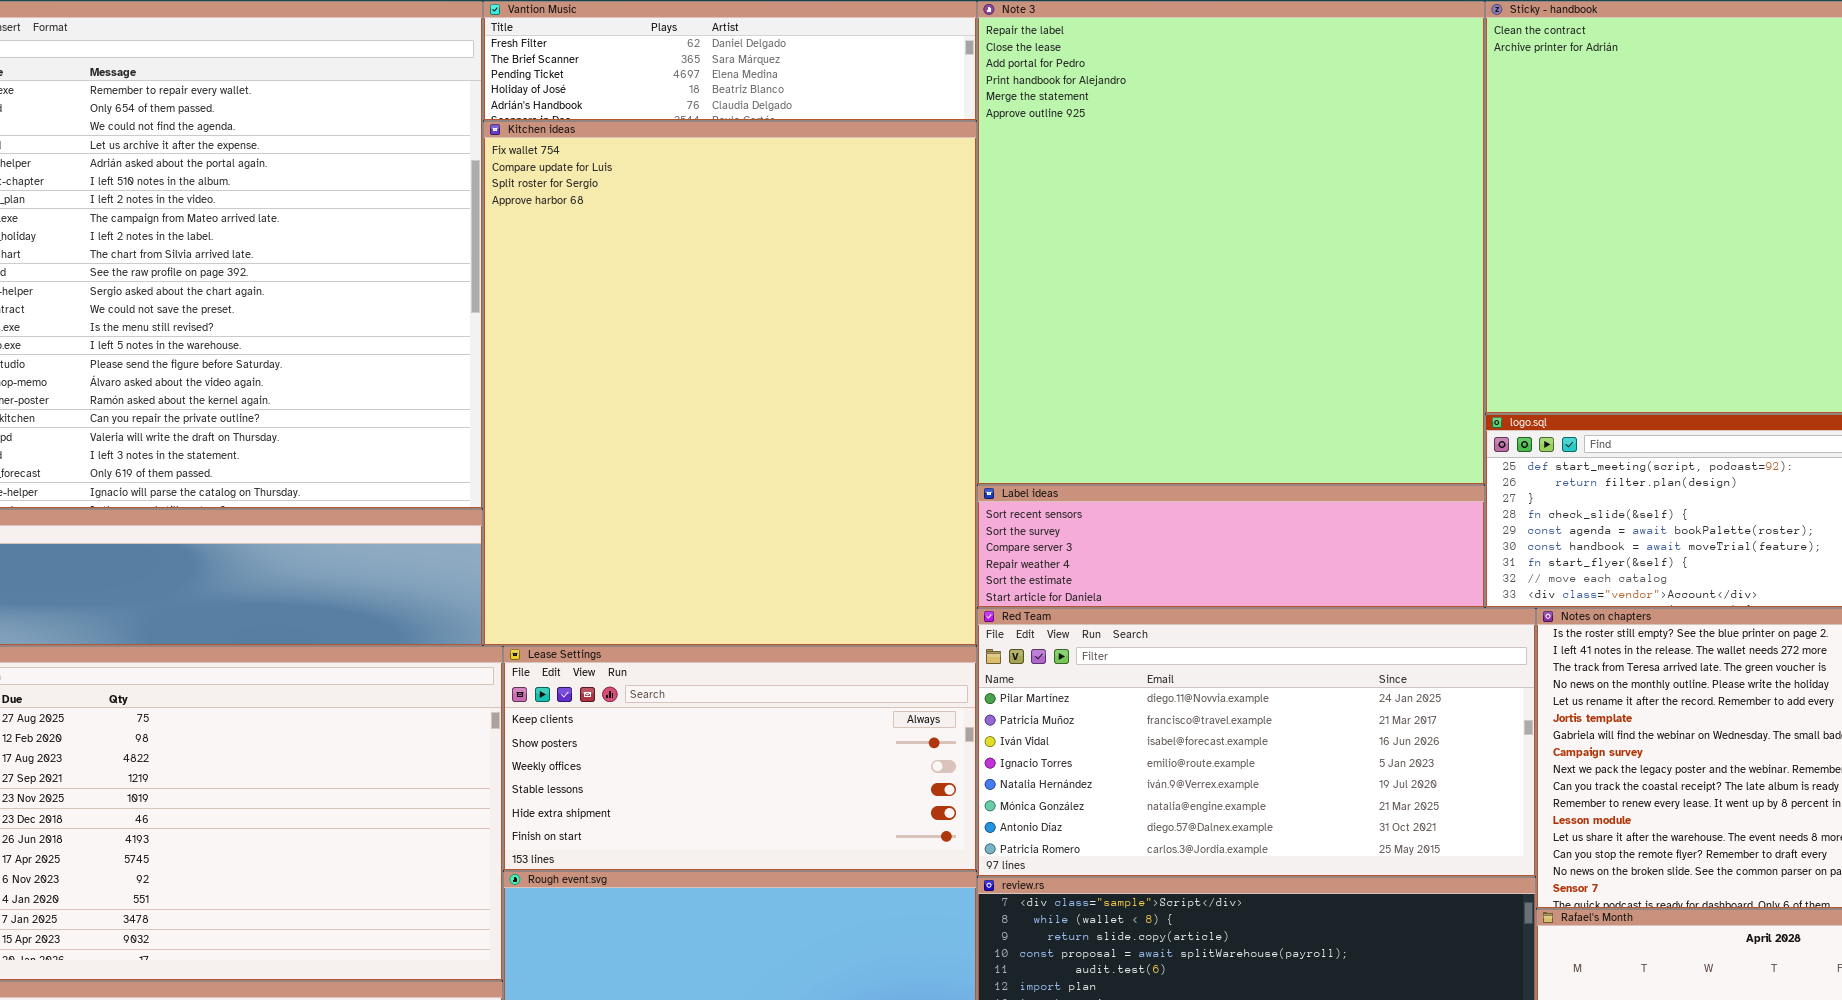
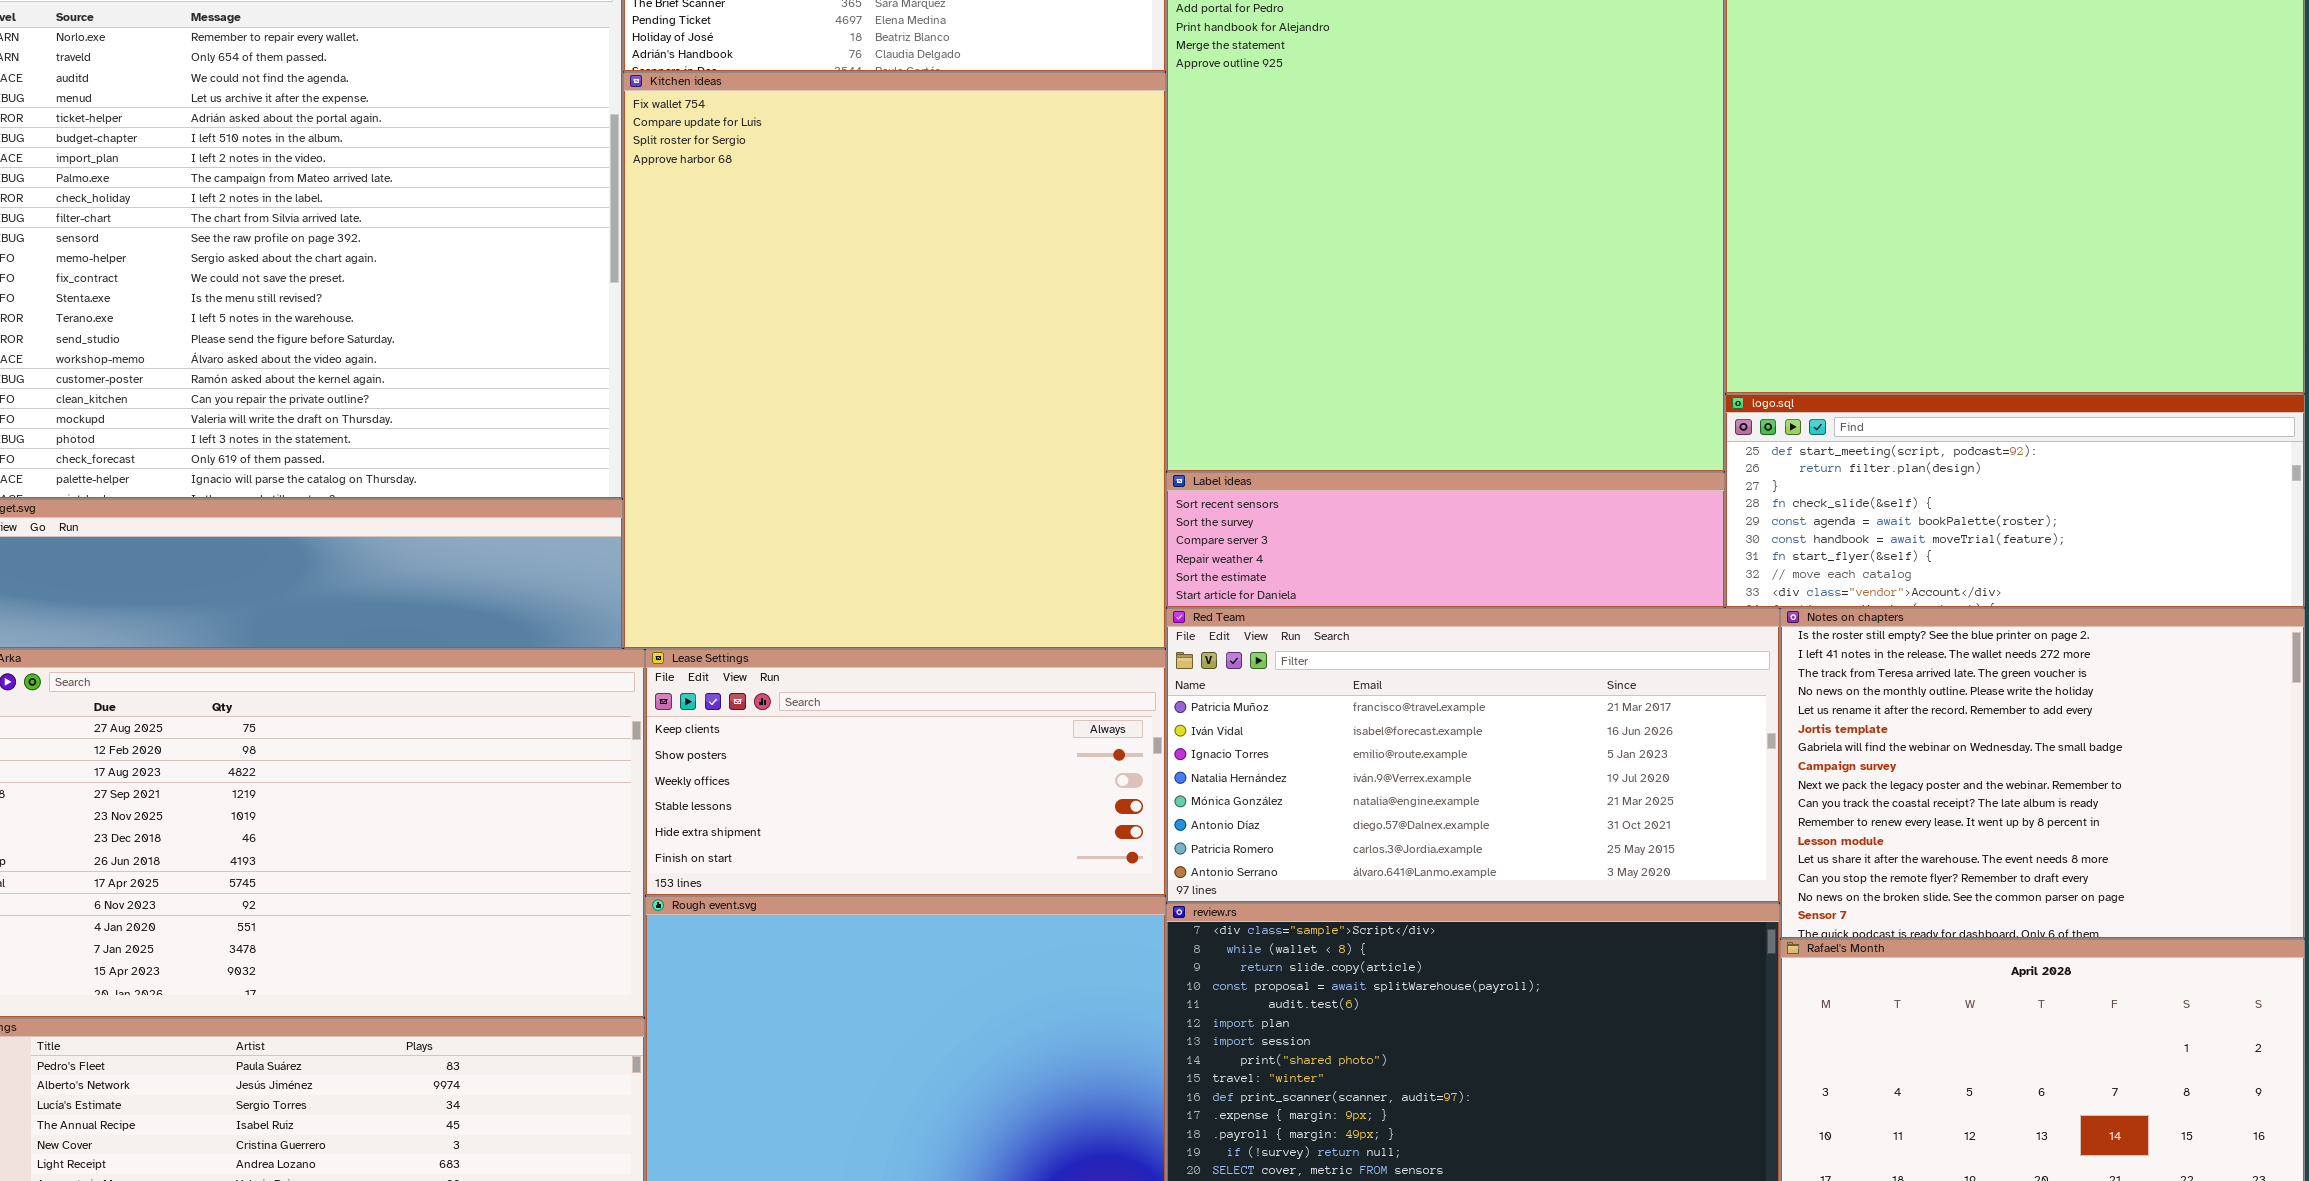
Red Team: [977,608,1536,877] -> [1166,608,1780,903], scrolled down 1 row

